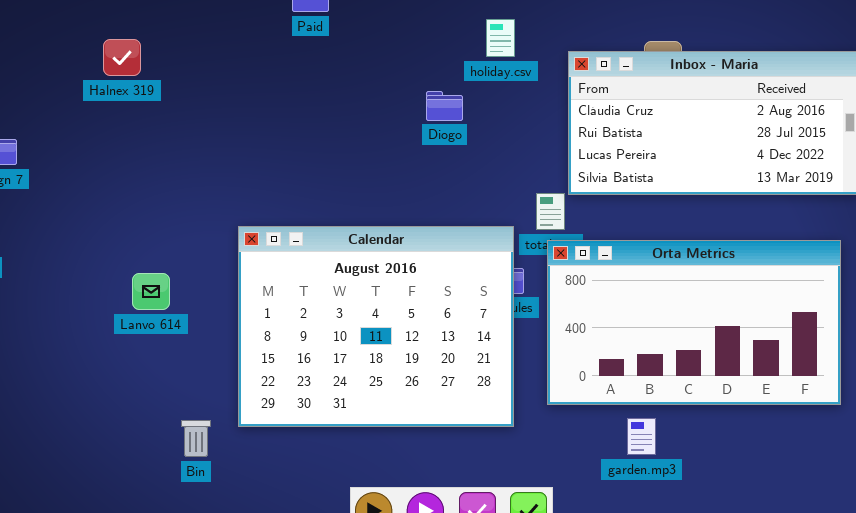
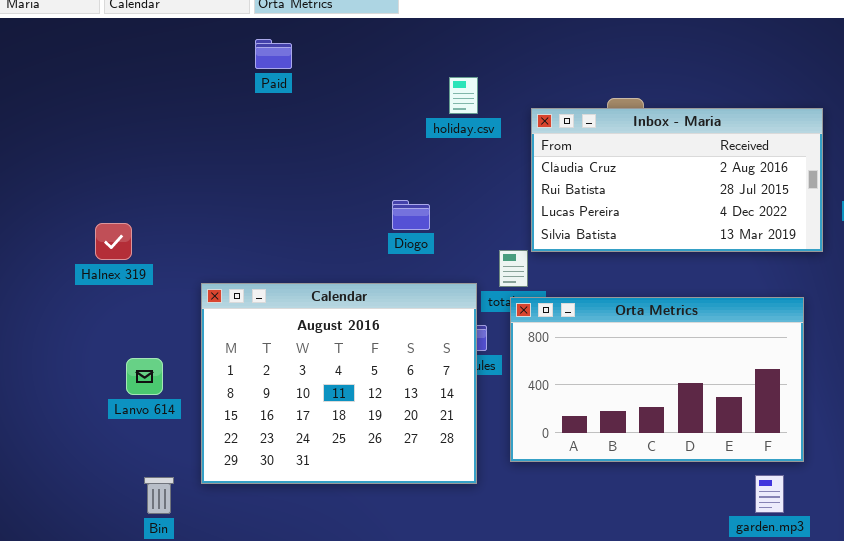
Halnex 319: [103,39,141,76] -> [95,223,132,260], moved
Diogo: [426,91,463,121] -> [392,200,430,230], moved
Lanvo 614: [132,273,170,310] -> [126,358,163,395], moved
garden.mp3: [627,418,656,455] -> [755,475,784,513], moved

